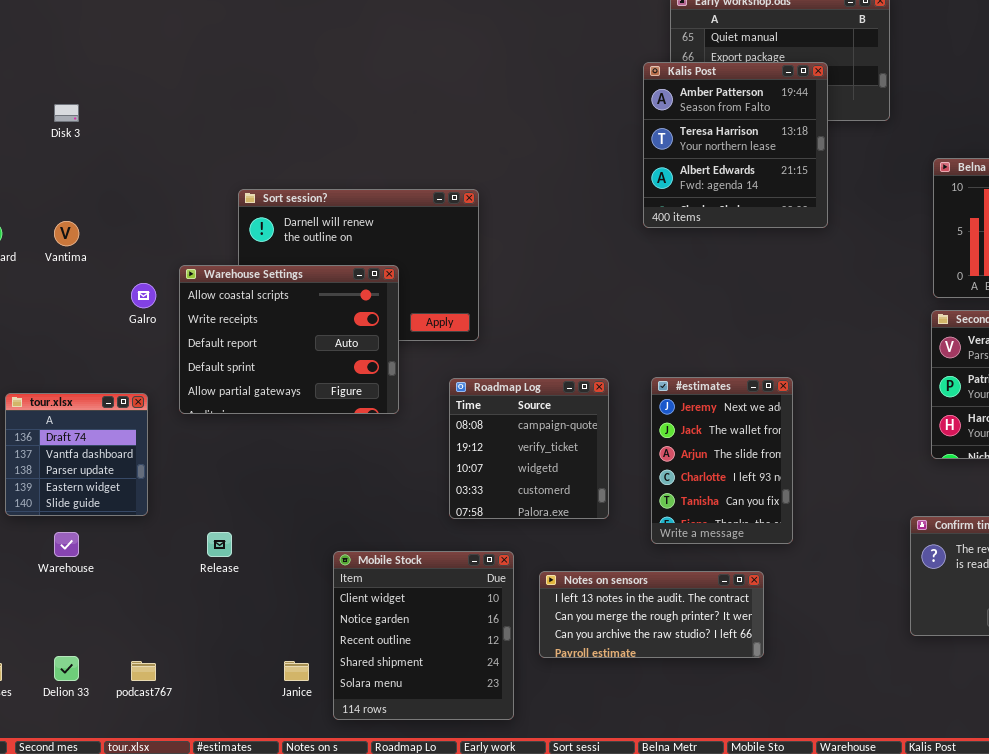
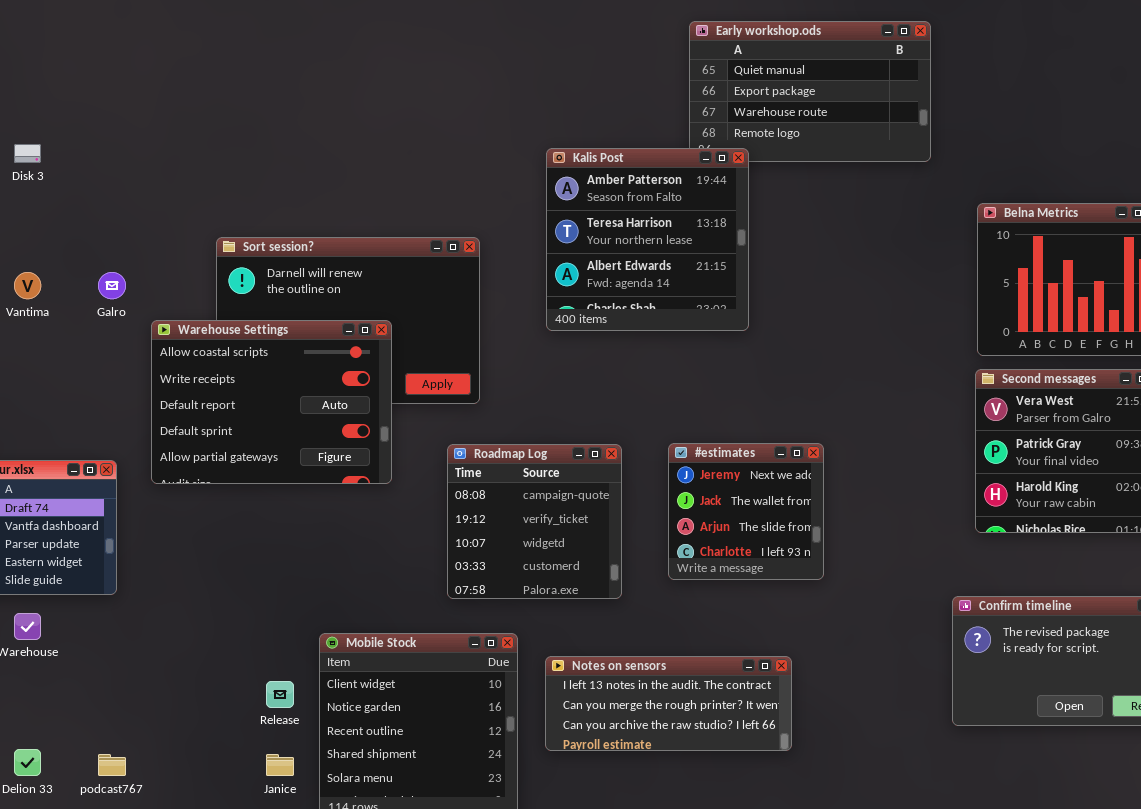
Kalis Post: [643,62,828,228] -> [546,148,749,331], moved
Galro: [131,283,156,308] -> [98,272,126,299], moved
#estimates: [651,377,793,544] -> [668,443,824,580], resized
Release: [207,532,232,557] -> [266,681,294,708], moved

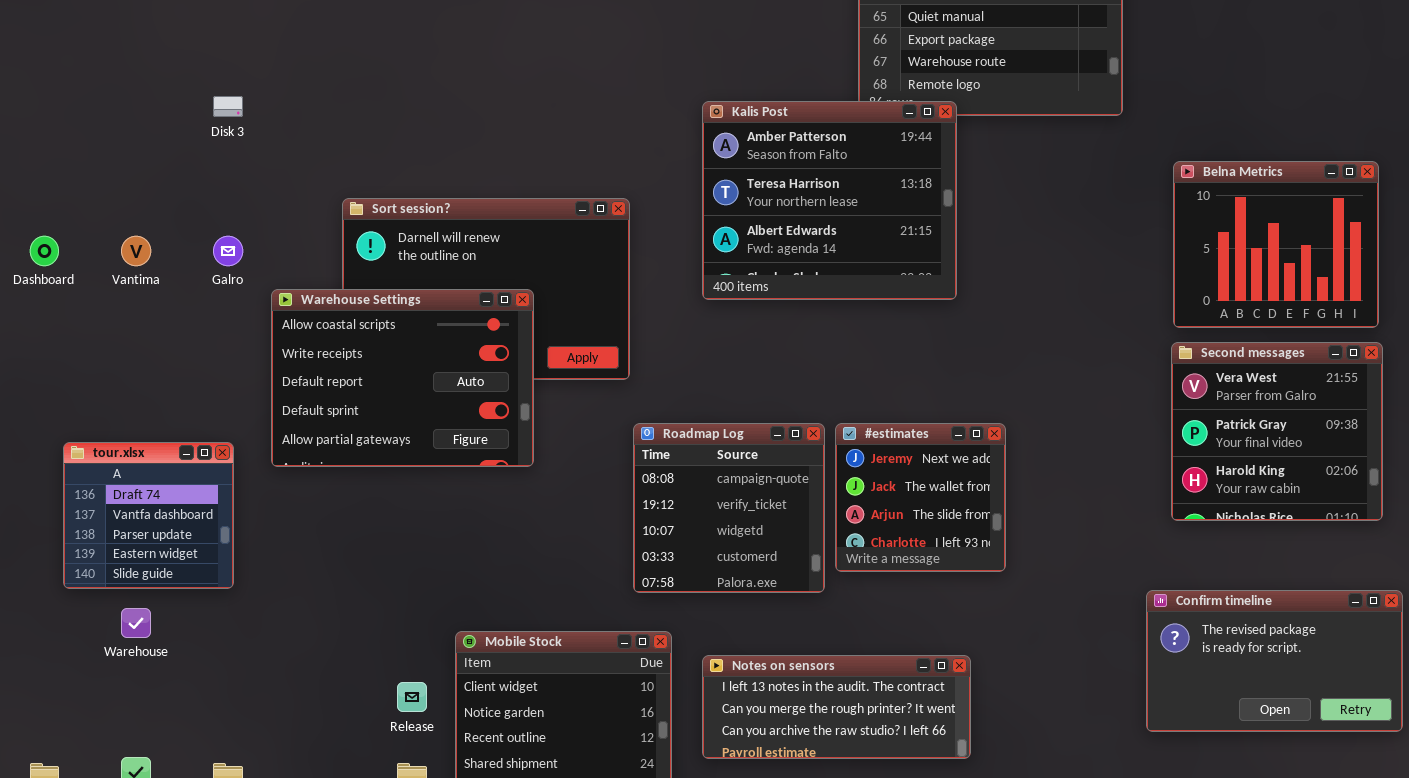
Disk 3: [14,144,41,163] -> [213,96,243,117], moved
Kalis Post: [546,148,749,331] -> [702,101,957,300], resized
Roadmap Log: [447,444,622,599] -> [633,423,825,593], moved

